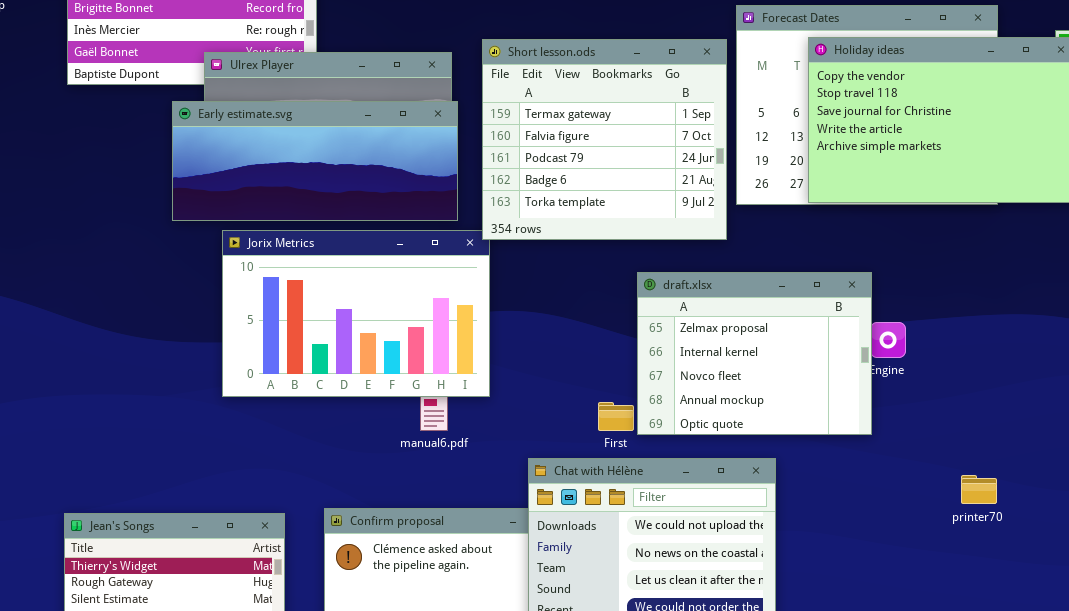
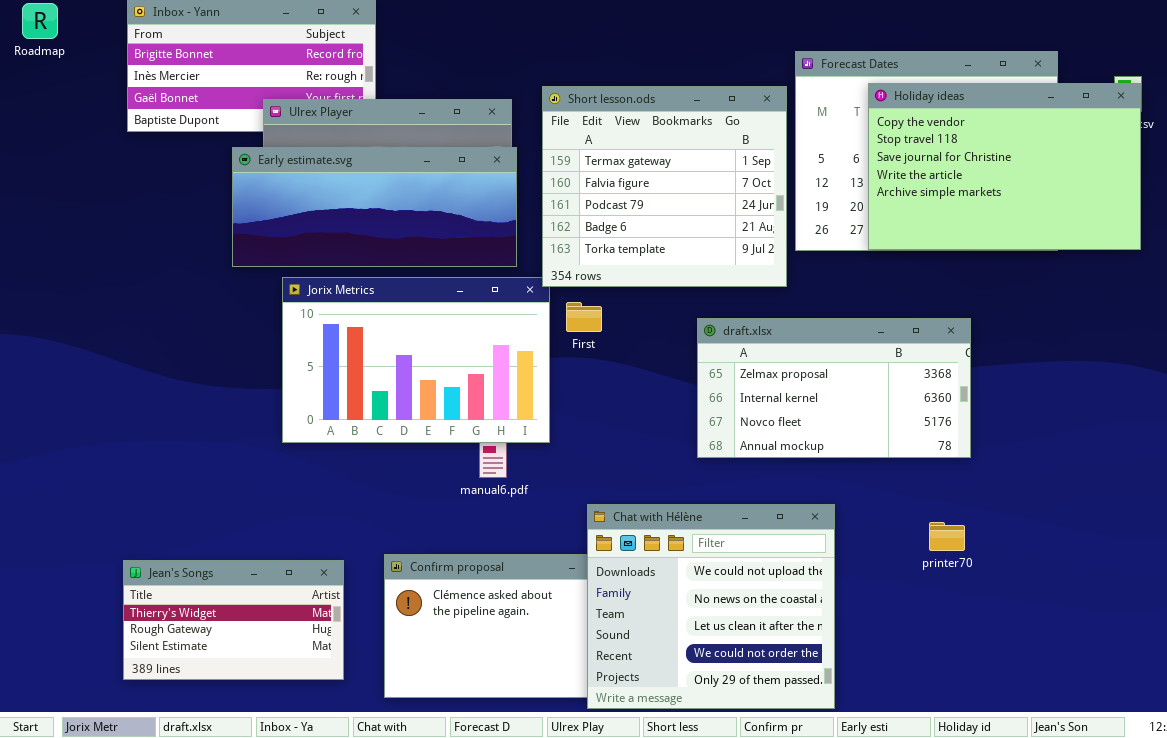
draft.xlsx: [637,272,872,435] -> [697,318,971,458], resized
First: [598,402,634,431] -> [566,302,602,332], moved
printer70: [961,475,997,504] -> [929,522,965,551], moved

